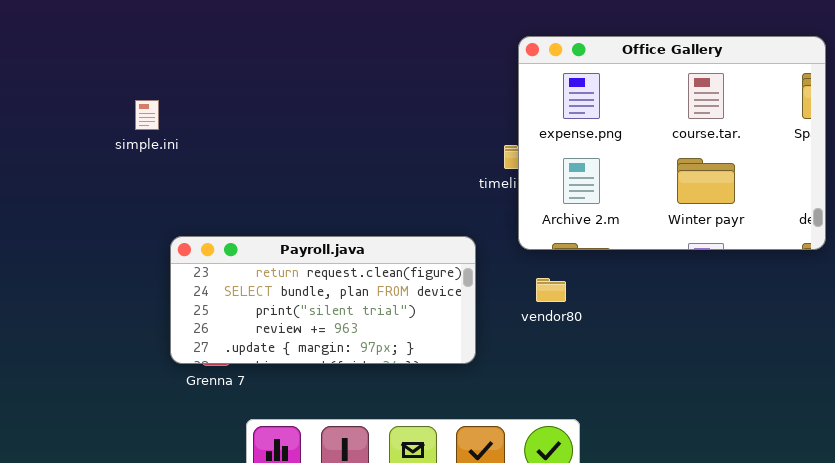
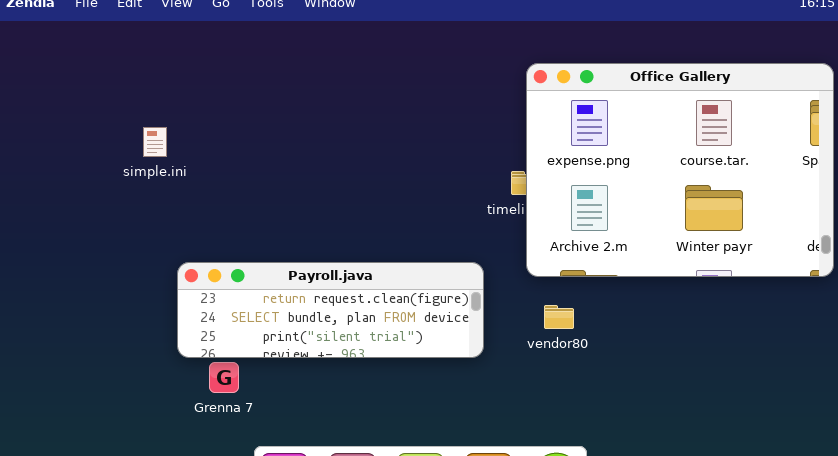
Payroll.java: [170,236,476,364] -> [177,262,484,358], resized

